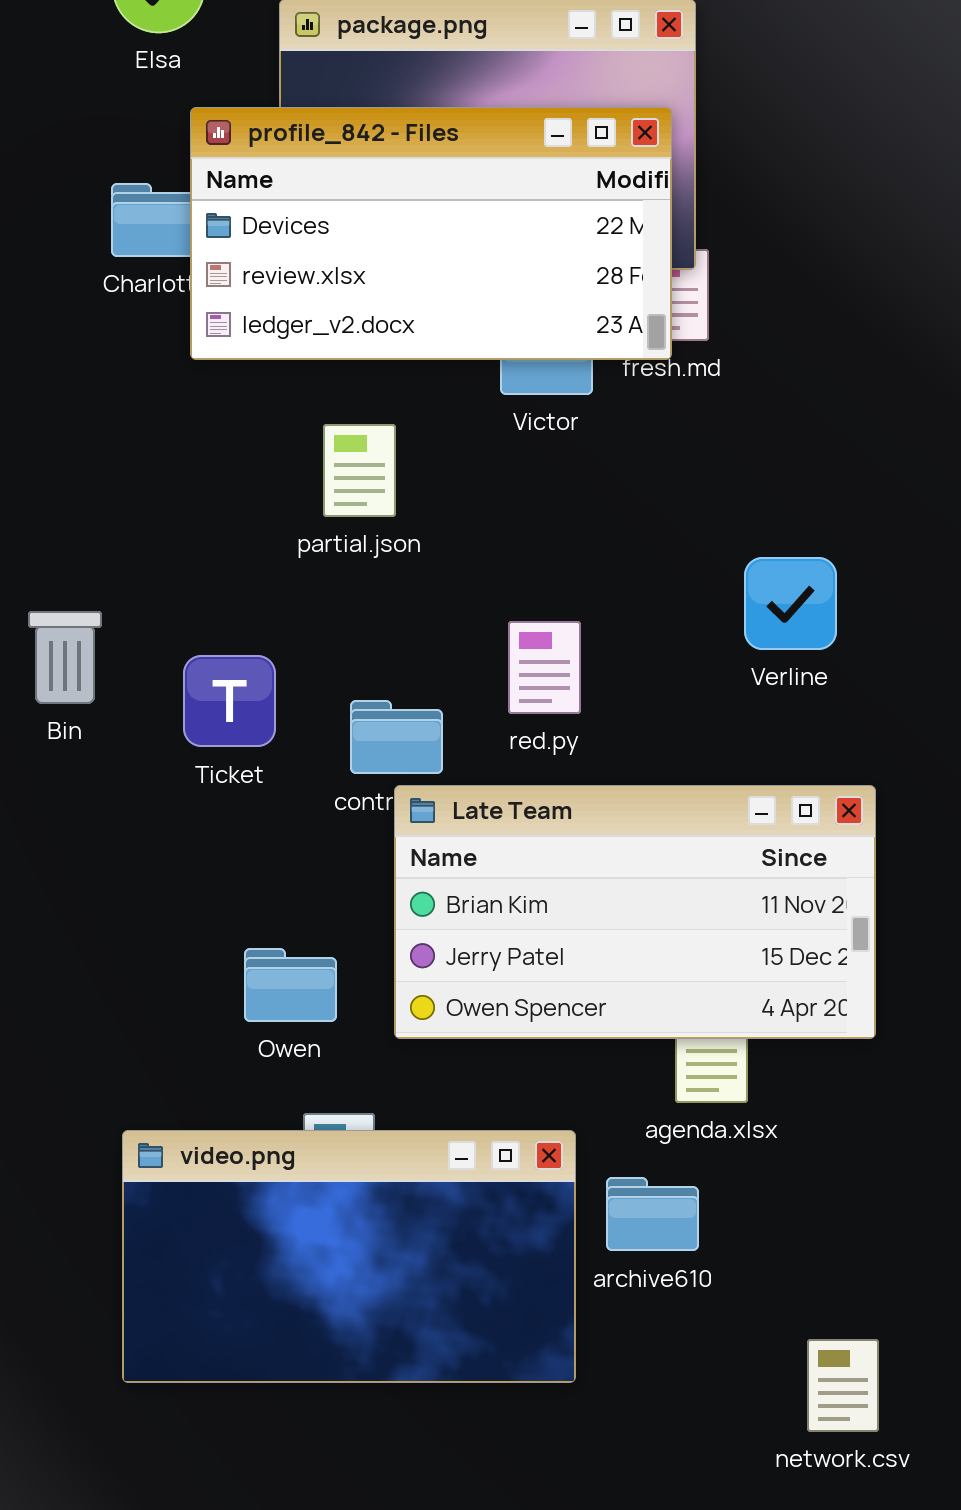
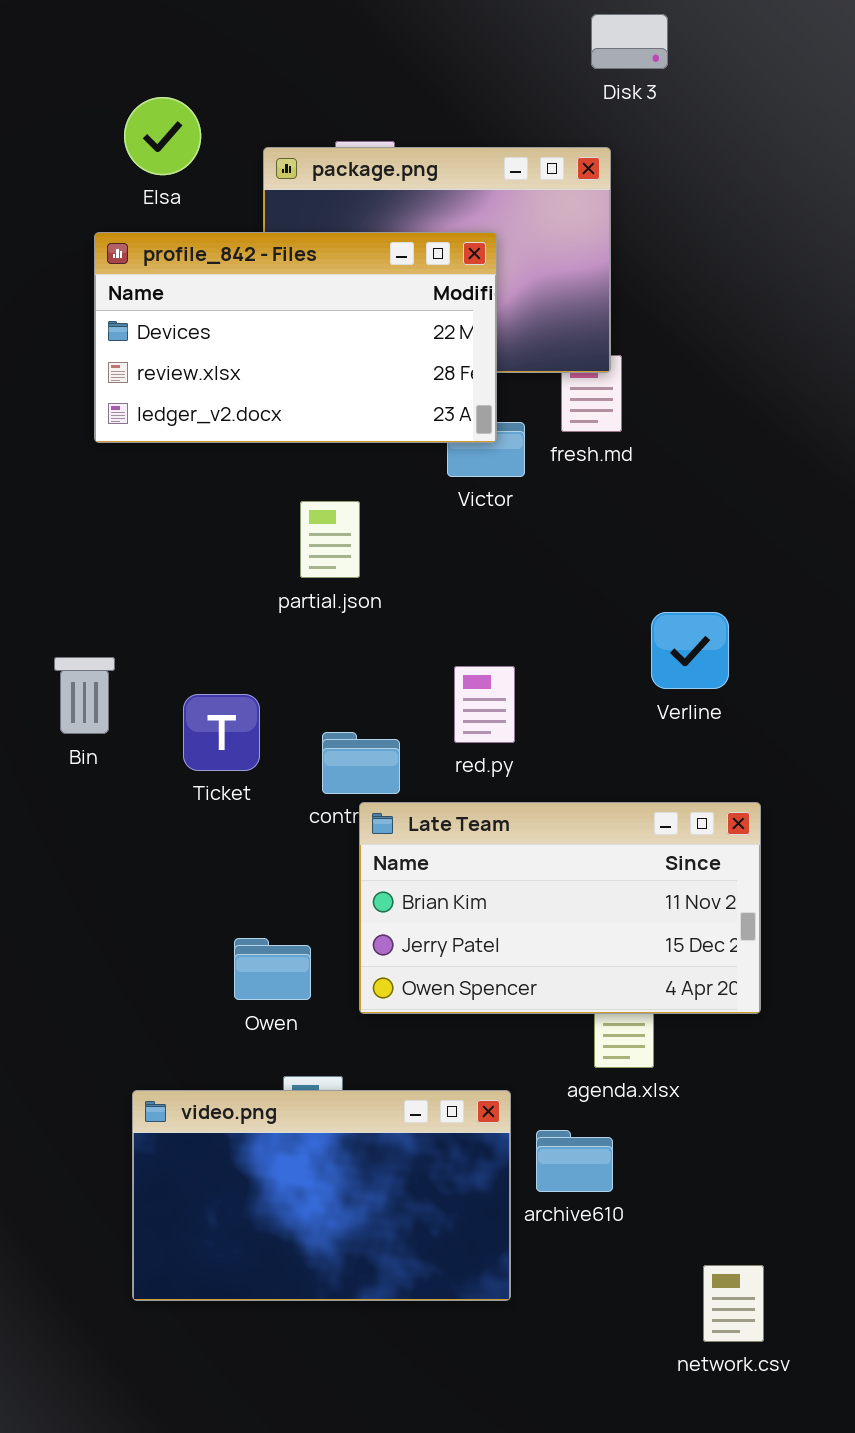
profile_842 - Files: [190,107,672,360] -> [94,232,497,443], moved

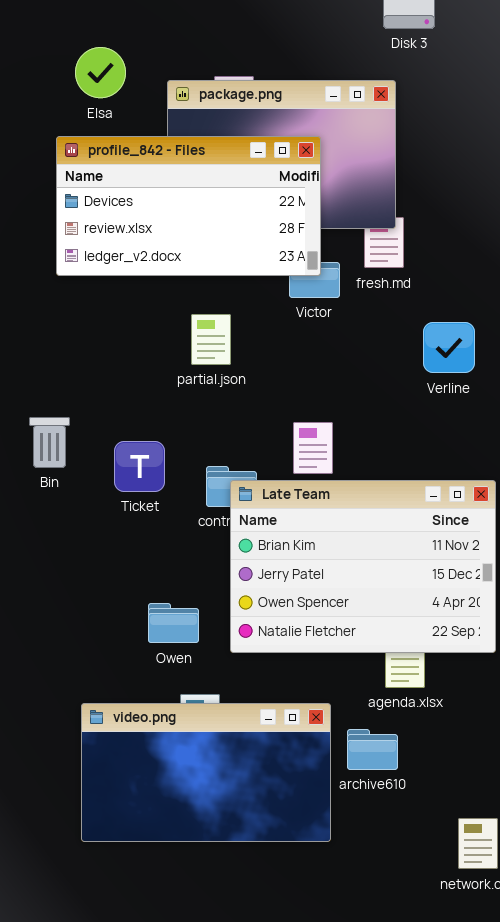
Verline: [651,612,729,689] -> [423,322,475,373], moved
Late Team: [359,802,761,1014] -> [230,480,496,653], resized

